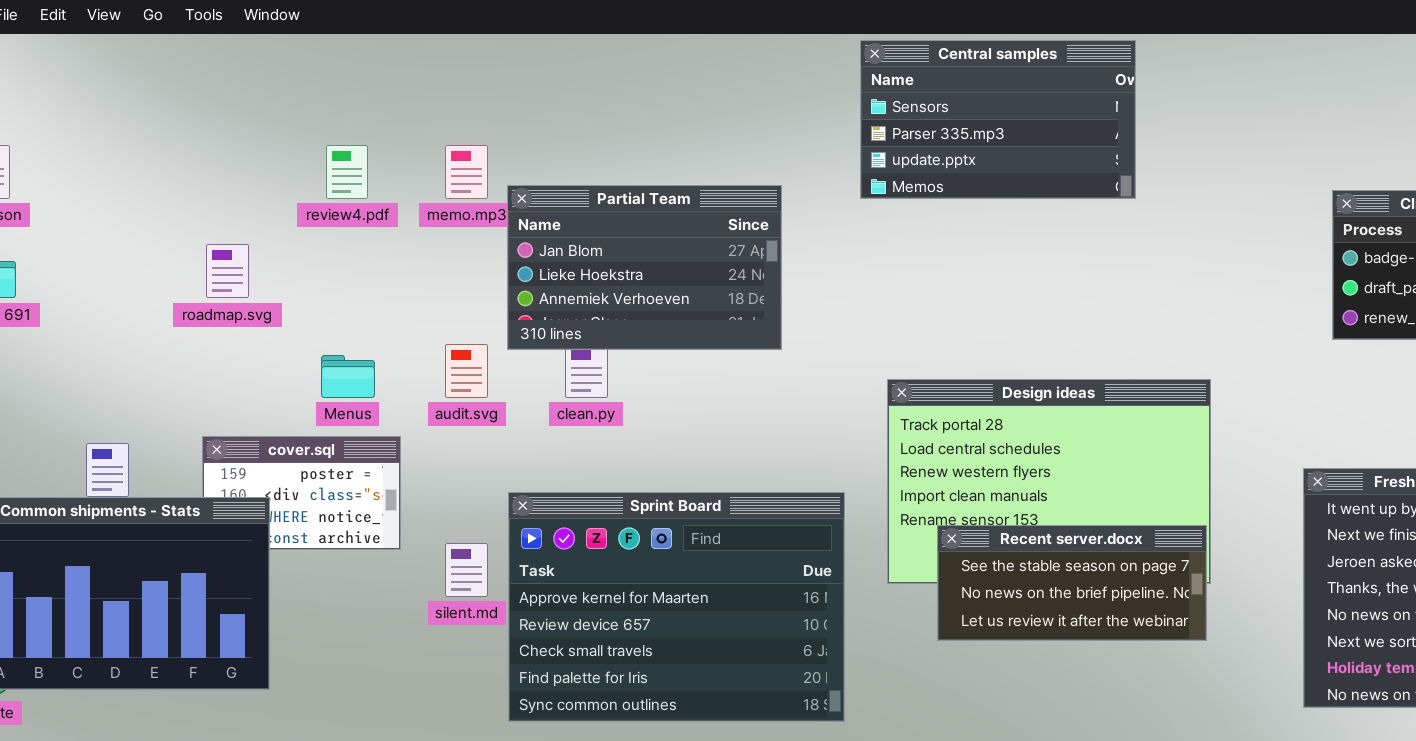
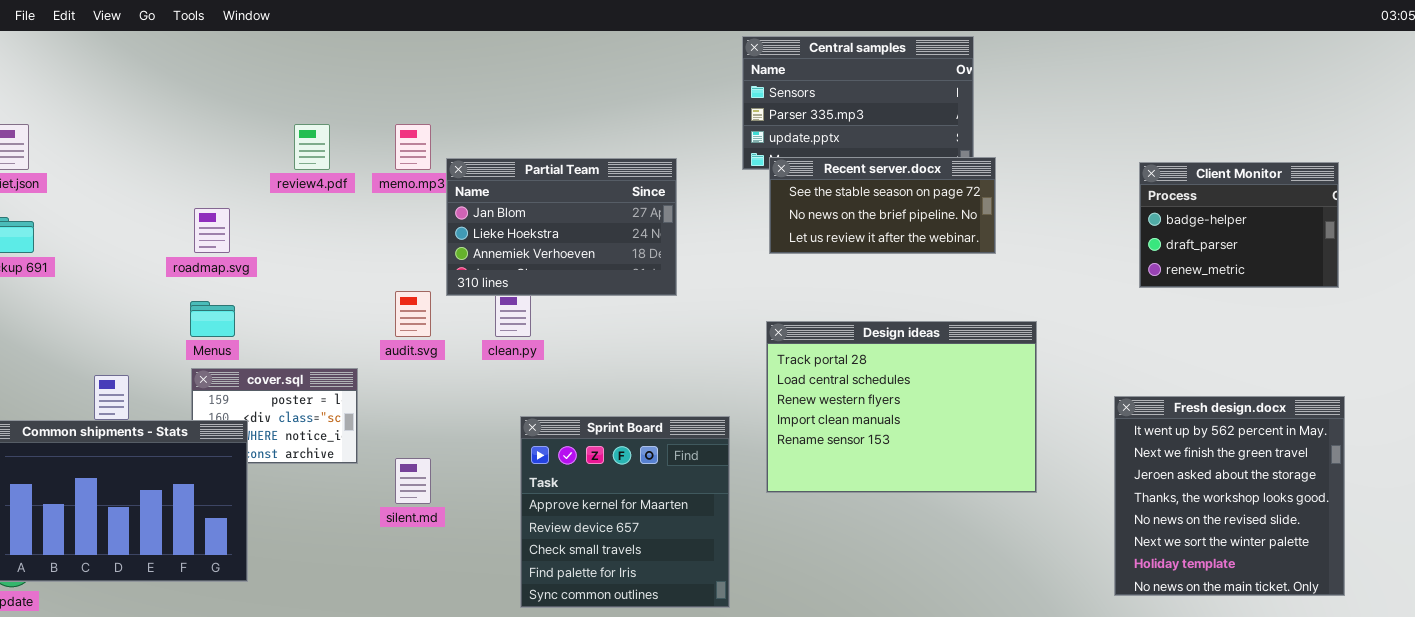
Menus: [321,355,375,398] -> [190,301,235,337], moved
Sprint Board: [508,492,845,722] -> [520,416,730,608], resized
Recent server.docx: [937,525,1207,641] -> [769,157,996,254], moved

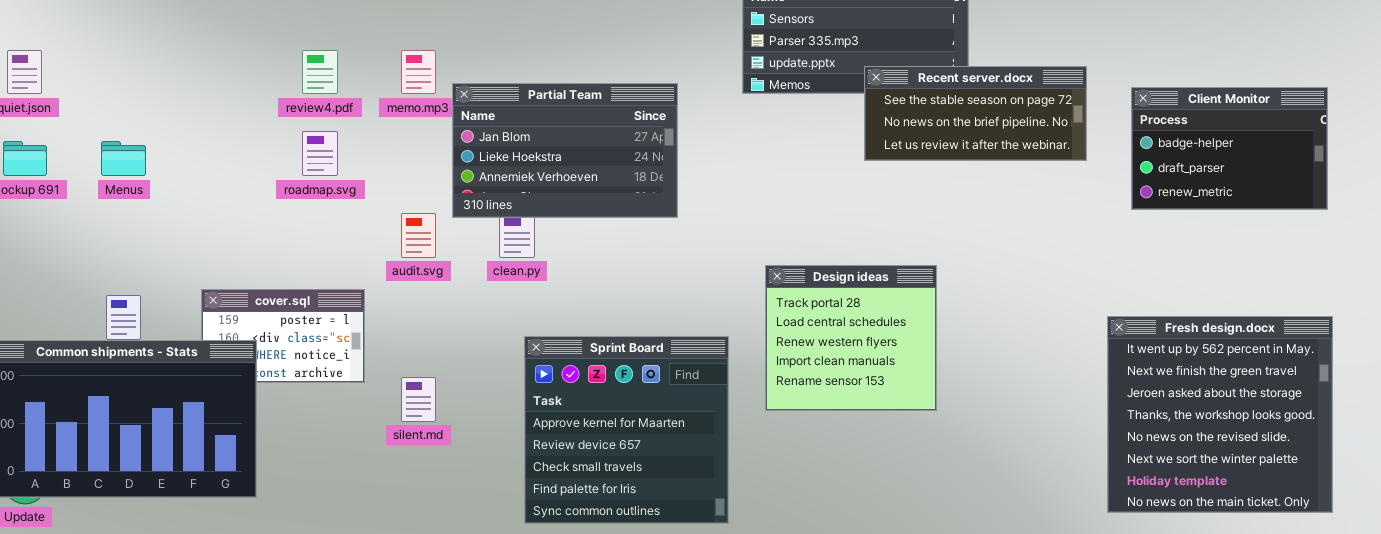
Recent server.docx: [769,157,996,254] -> [864,66,1087,161], moved
roadmap.svg: [194,208,230,253] -> [302,131,338,176], moved
Menus: [190,301,235,337] -> [101,141,146,176], moved
Design ideas: [766,321,1037,493] -> [765,265,937,411], resized

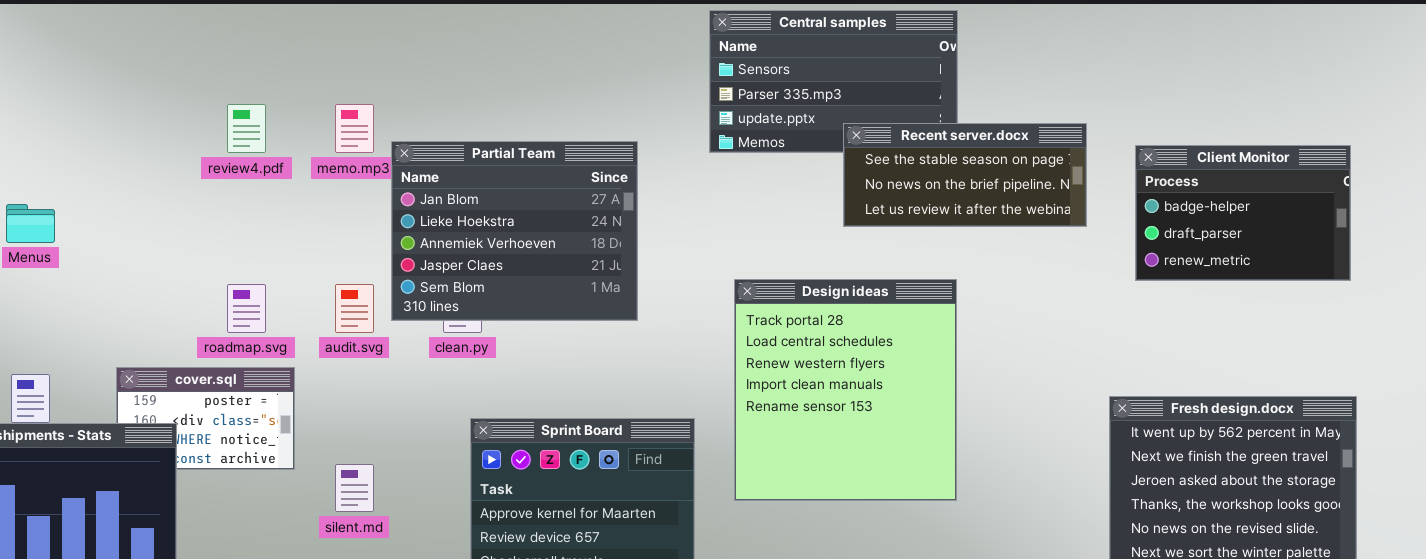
Partial Team: [452,83,678,218] -> [391,141,638,321], resized
roadmap.svg: [302,131,338,176] -> [227,284,266,333], moved
Design ideas: [765,265,937,411] -> [734,279,957,501], resized

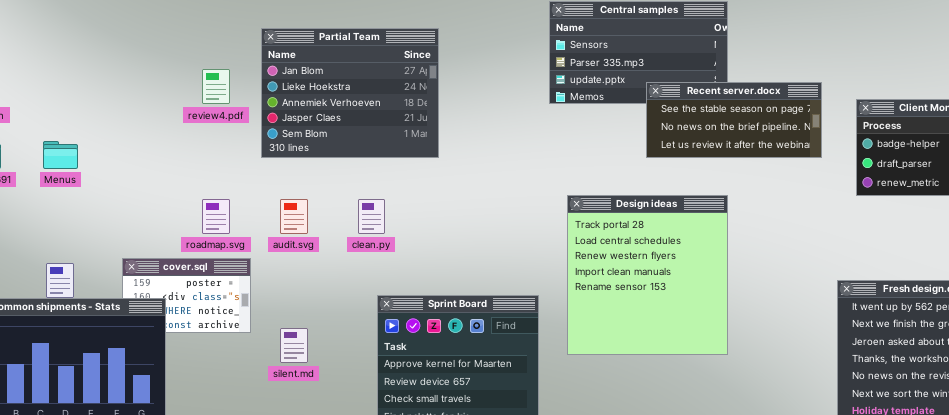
Partial Team: [391,141,638,321] -> [261,28,439,158], moved

